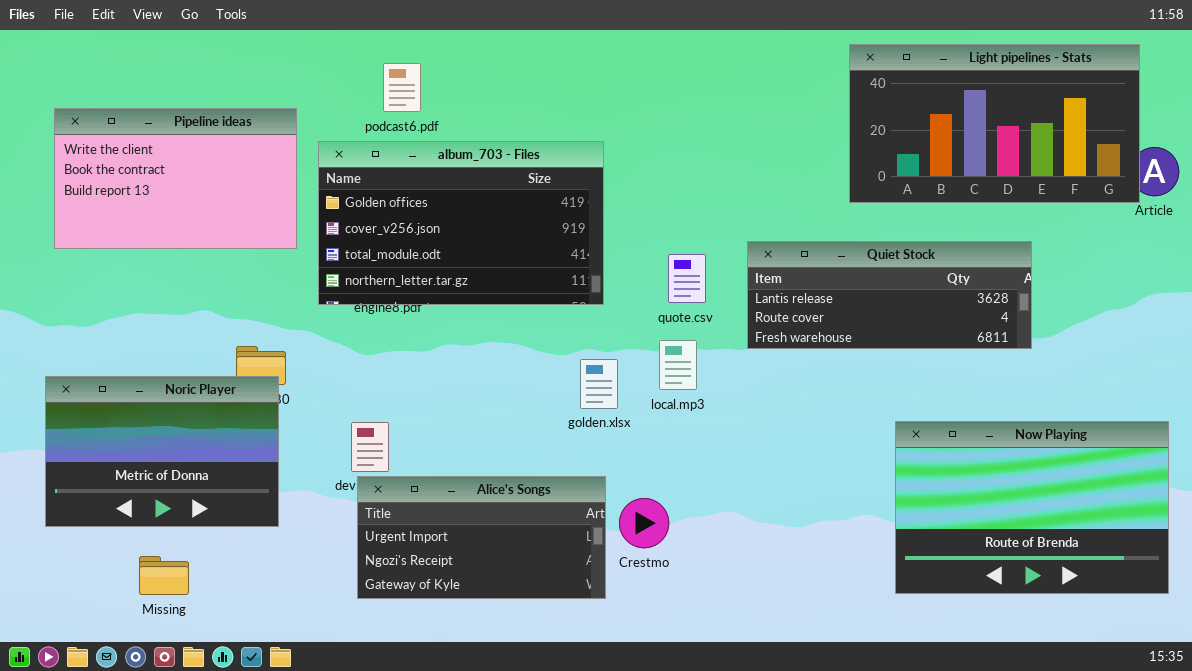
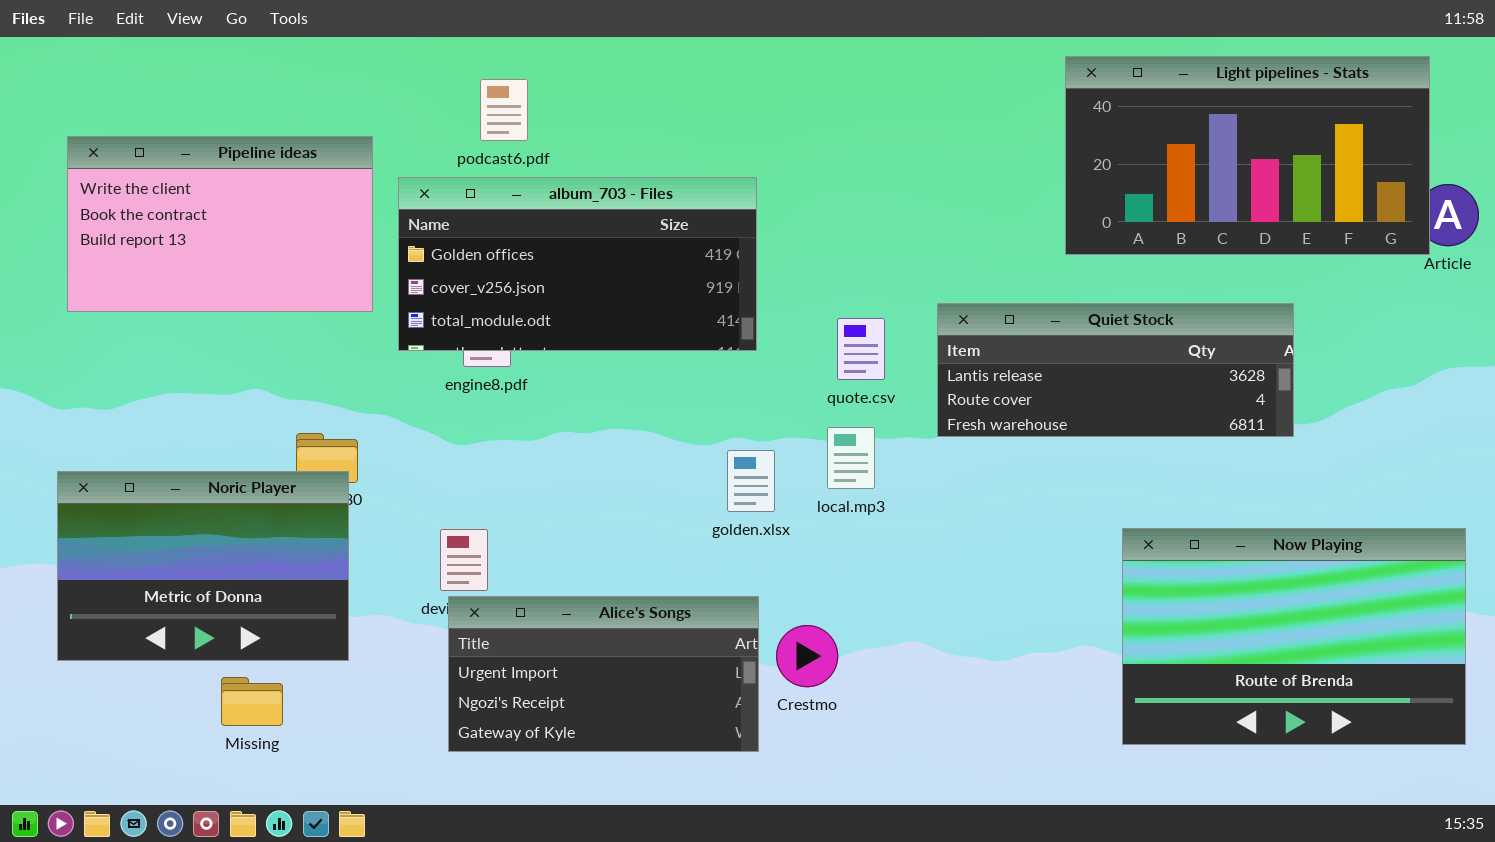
album_703 - Files: [318,141,604,305] -> [398,177,757,351], resized
Missing: [139,556,189,595] -> [221,677,283,726], moved

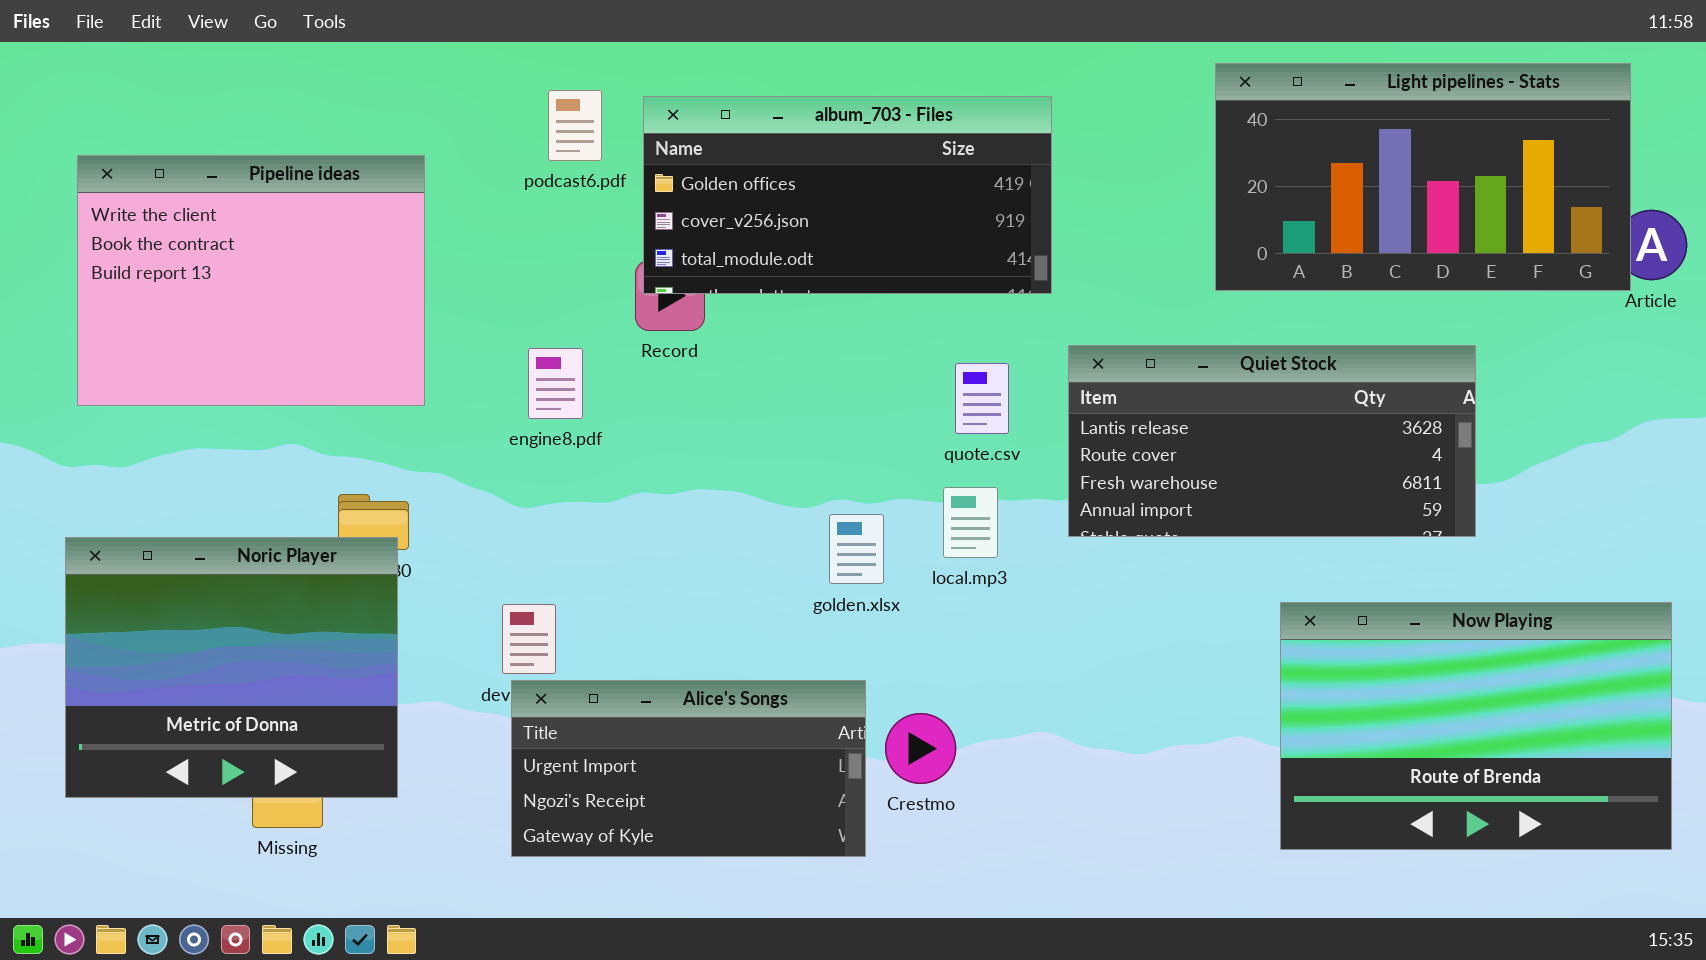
Pipeline ideas: [67,136,373,312] -> [77,155,425,406], resized
album_703 - Files: [398,177,757,351] -> [643,96,1052,294], moved
Quiet Stock: [937,303,1294,437] -> [1068,345,1476,537], resized
Noric Player: [57,471,349,661] -> [65,537,398,798], resized

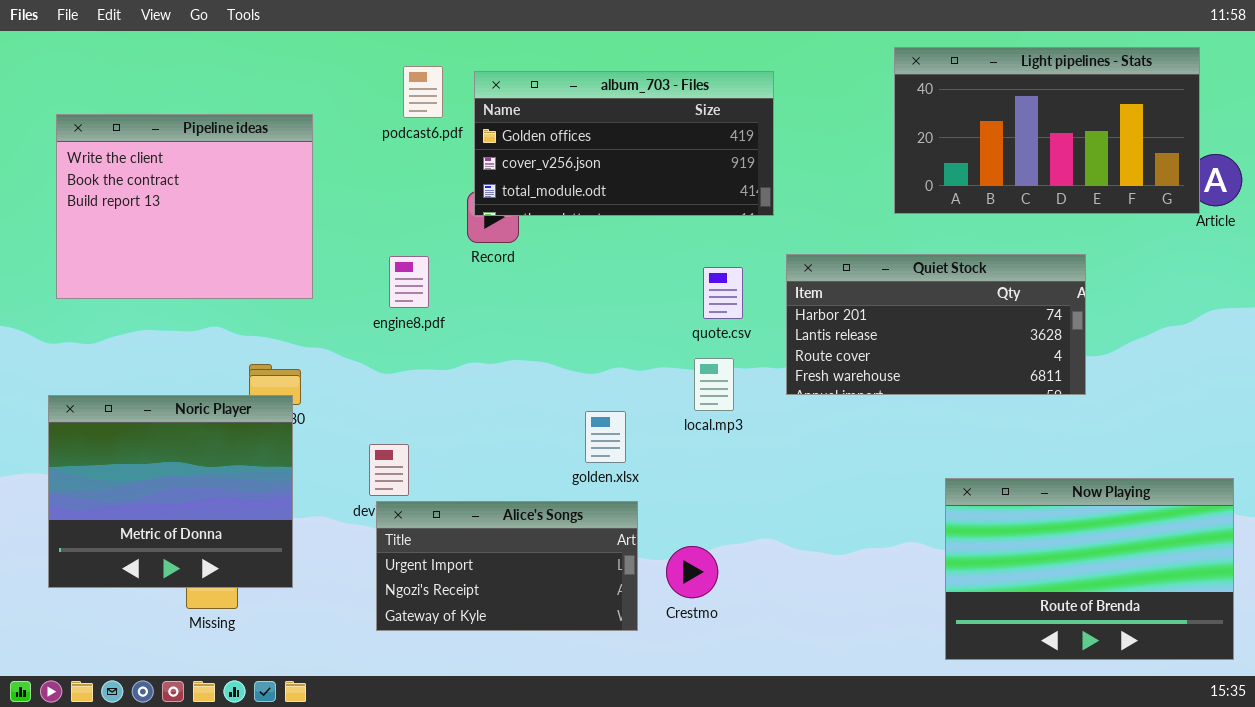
Quiet Stock: [1068,345,1476,537] -> [786,254,1086,395], scrolled up 1 row
golden.xlsx: [829,514,884,584] -> [585,411,626,463], moved
Now Playing: [1280,602,1672,850] -> [945,478,1234,660], moved
Crestmo: [885,713,956,784] -> [666,546,718,598], moved

